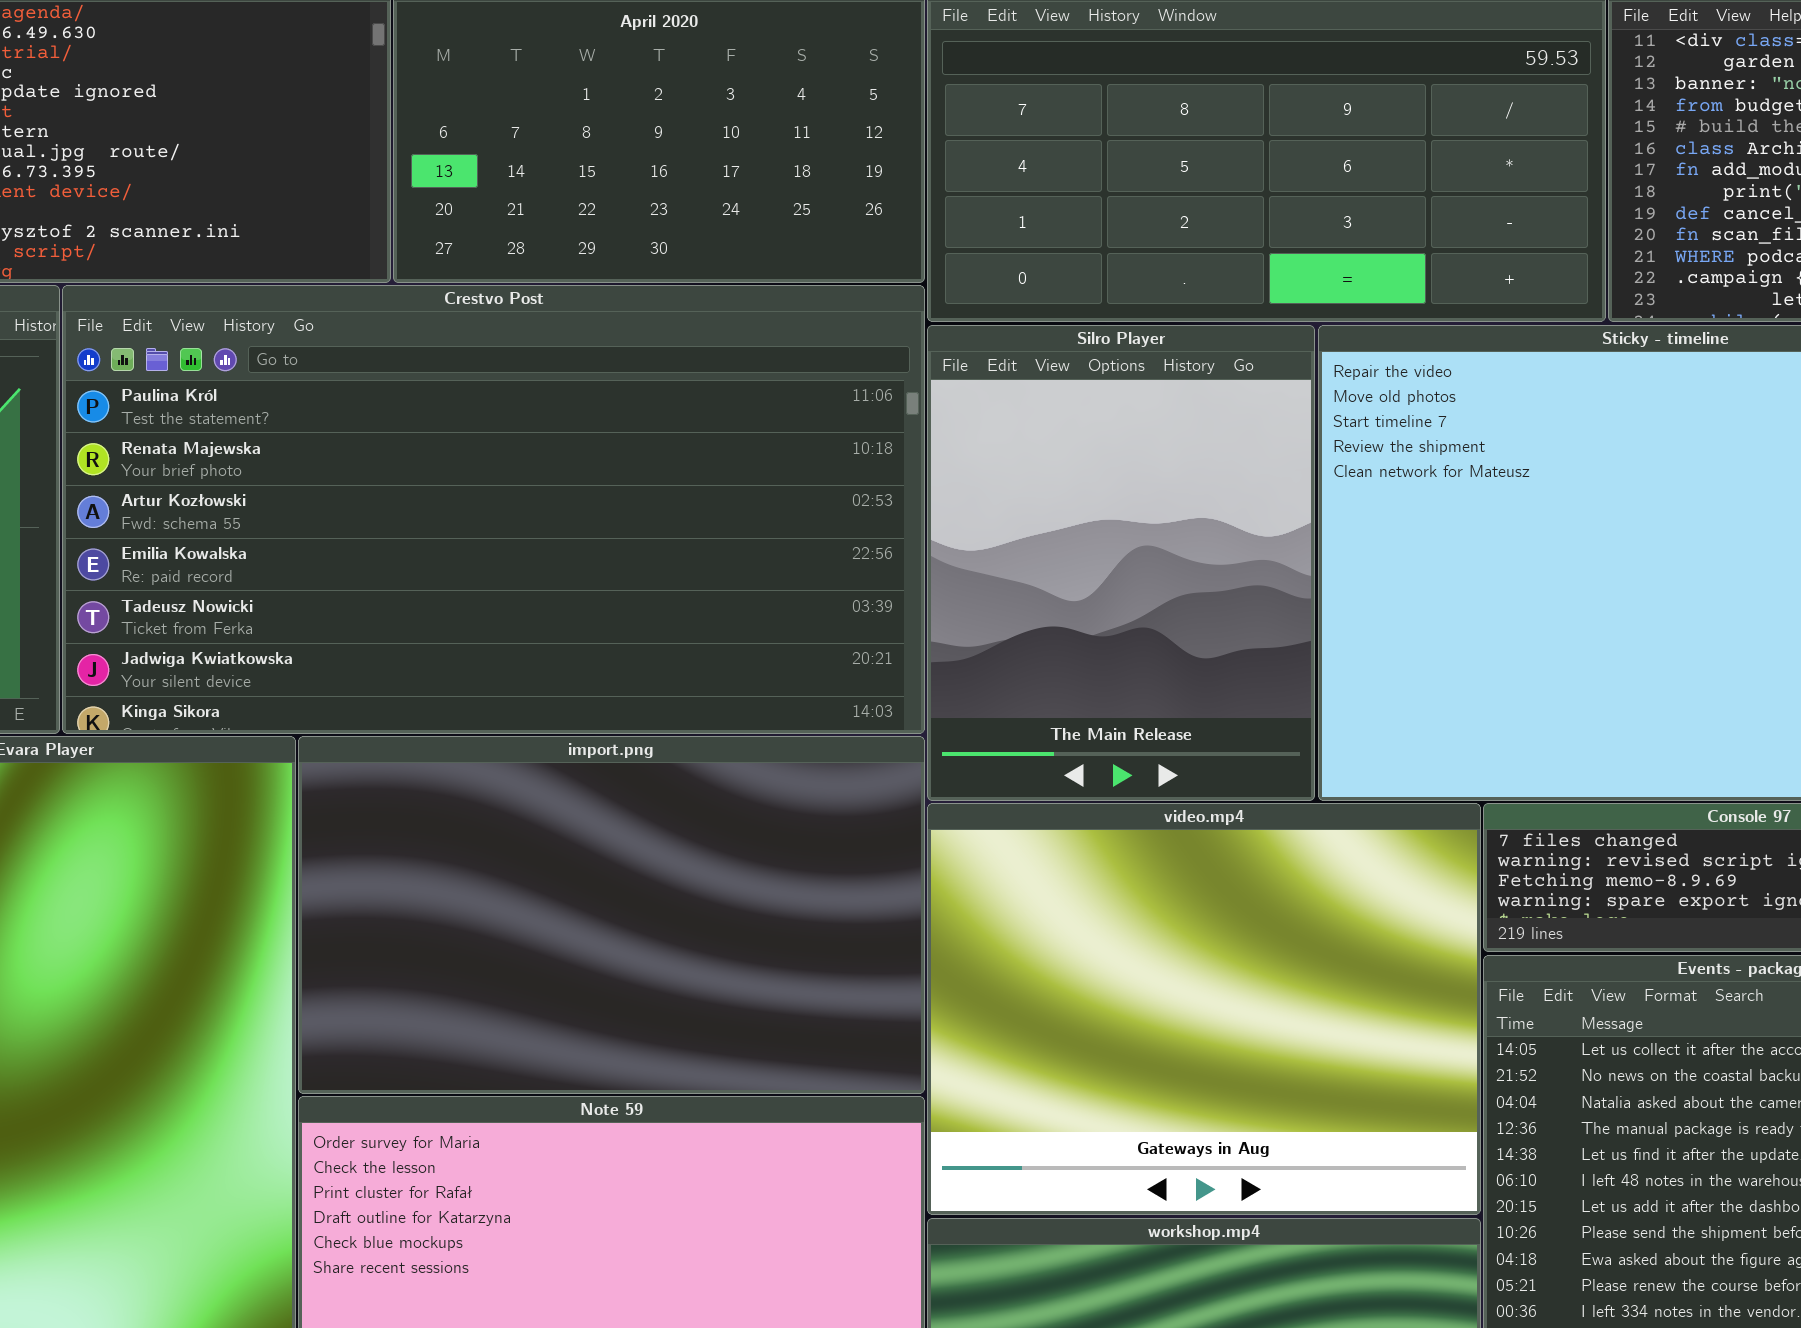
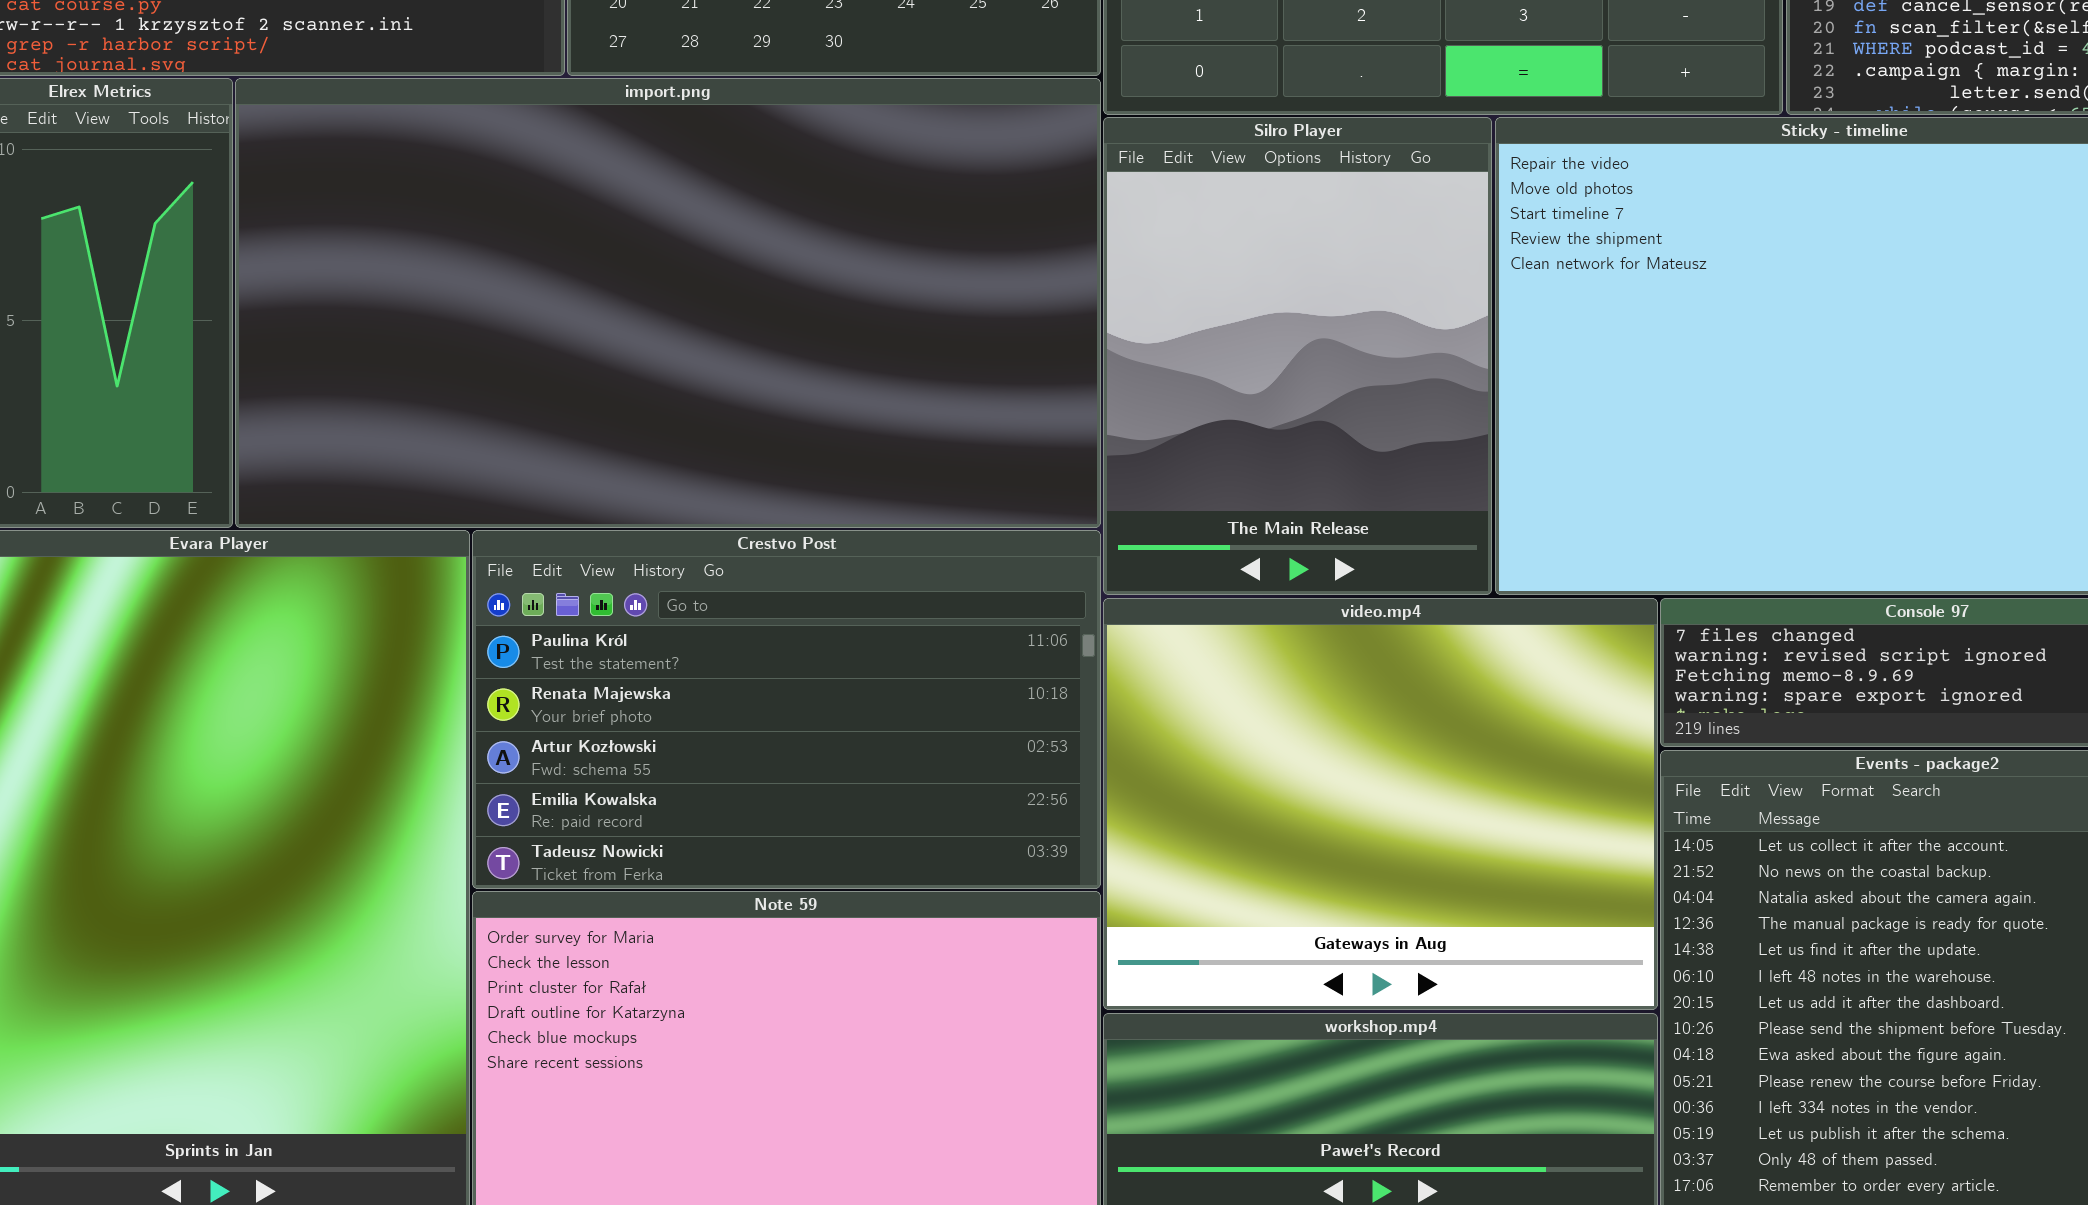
Crestvo Post: [62,285,925,734] -> [472,530,1101,889], moved, resized
import.png: [298,736,925,1094] -> [235,78,1101,528], moved, resized

